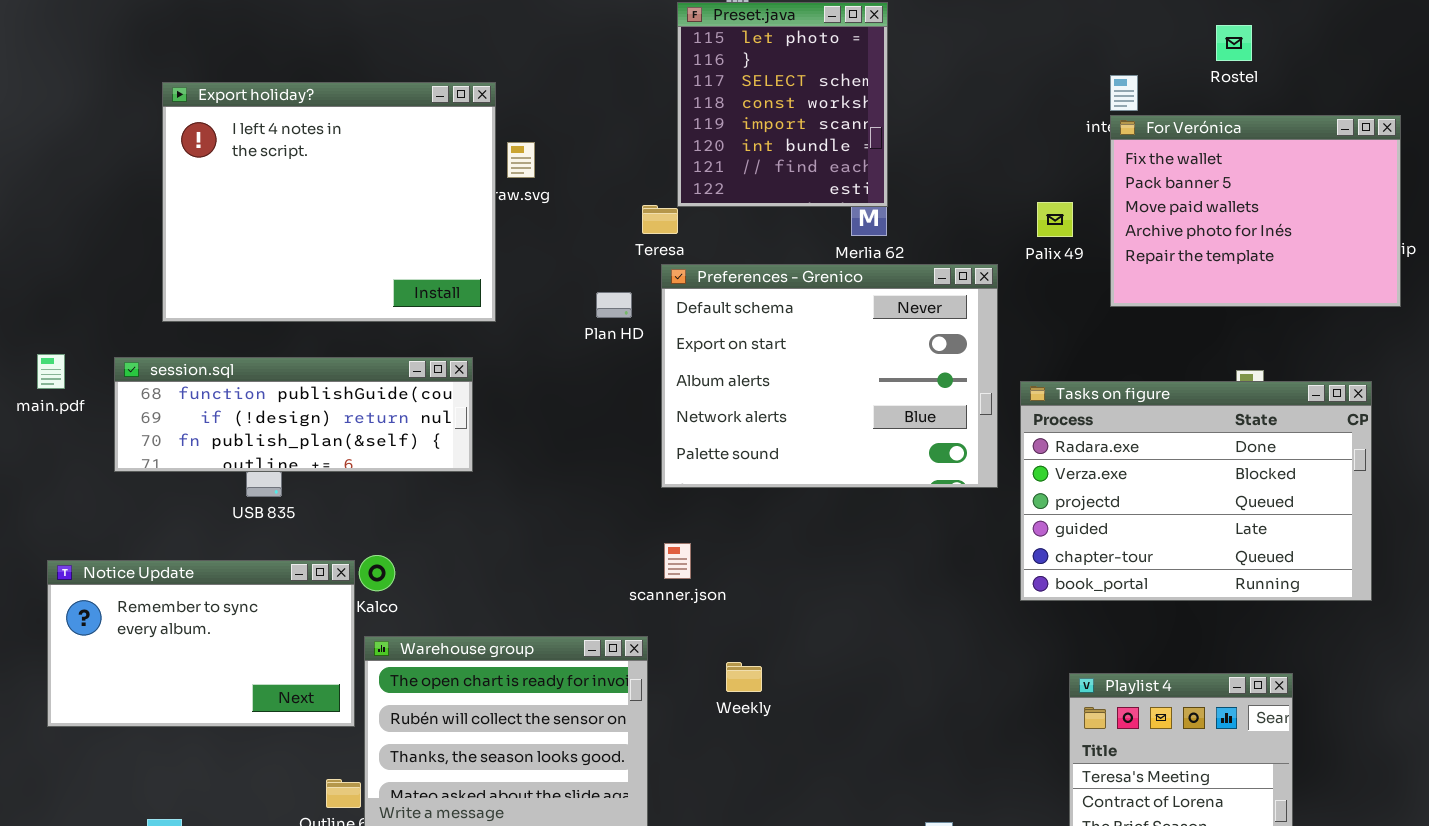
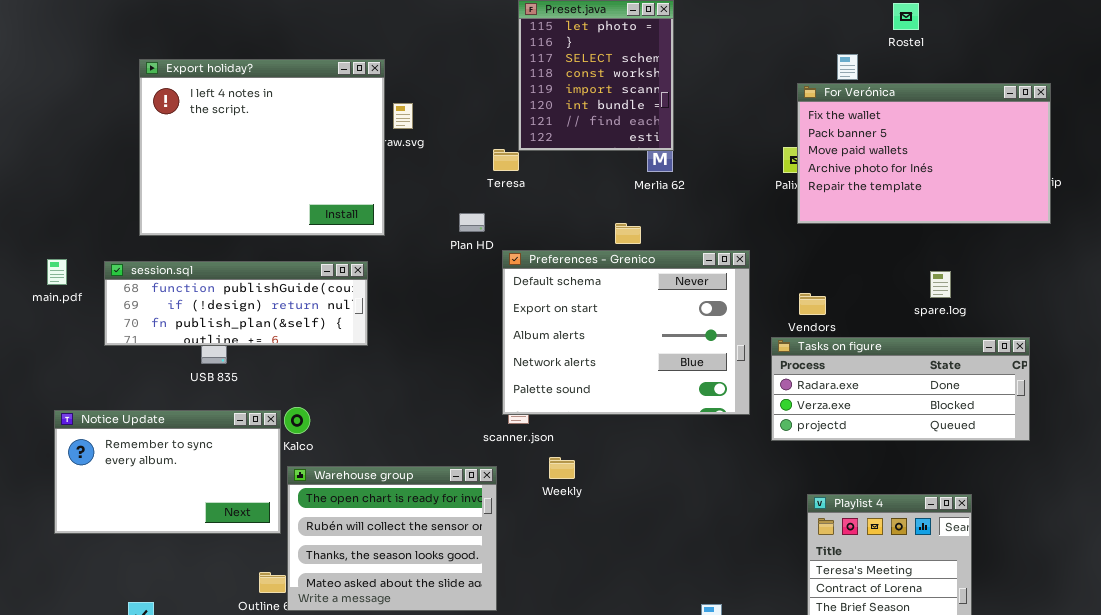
Rostel: [1216,25,1252,61] -> [893,3,919,30], moved
For Verónica: [1110,115,1401,307] -> [797,83,1051,224], resized
Preferences - Grenico: [661,264,998,488] -> [502,250,750,415], moved
Tasks on figure: [1020,381,1372,601] -> [771,337,1030,441], resized
Weekly: [726,662,762,692] -> [549,457,575,479], moved

